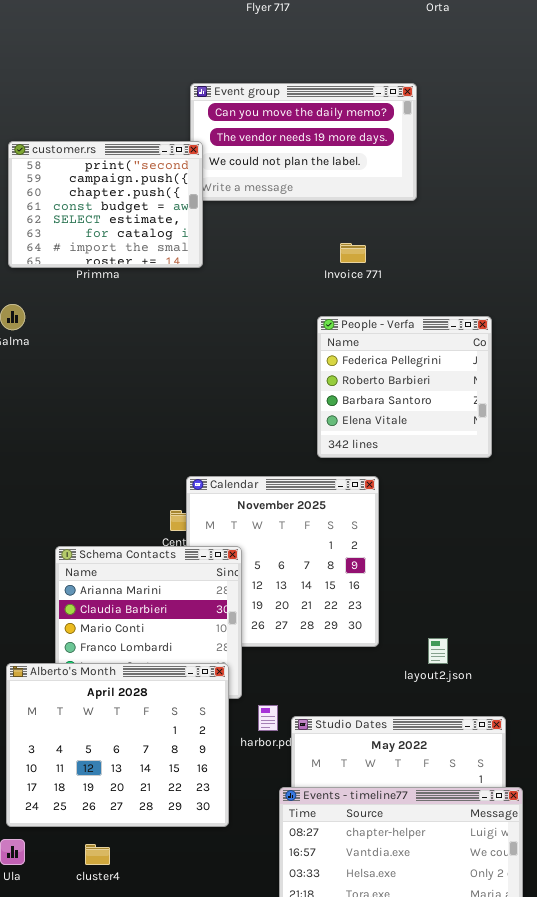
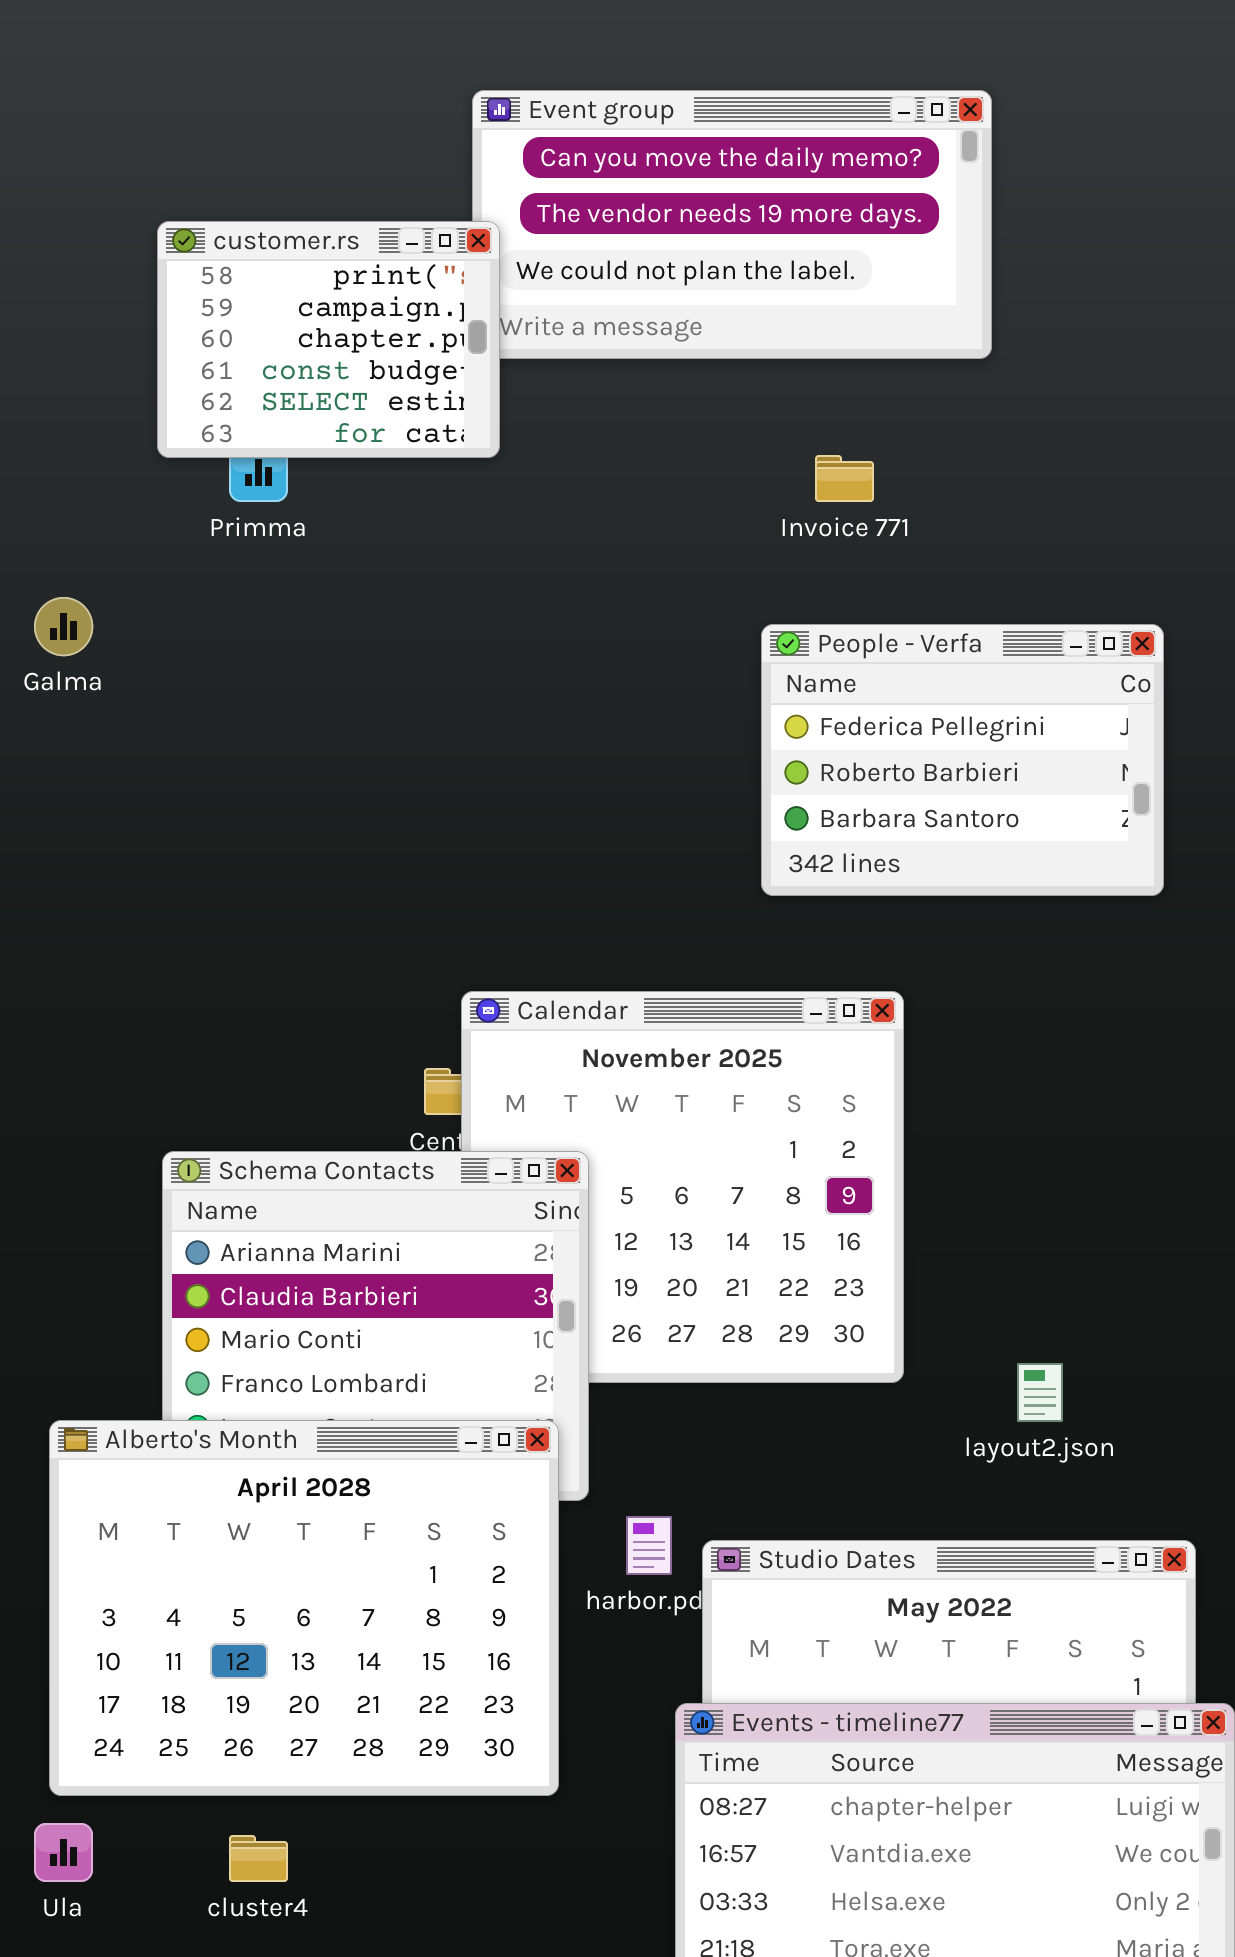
customer.rs: [8,141,203,268] -> [157,221,500,458], resized
People - Verfa: [317,316,492,458] -> [761,624,1164,896], resized

